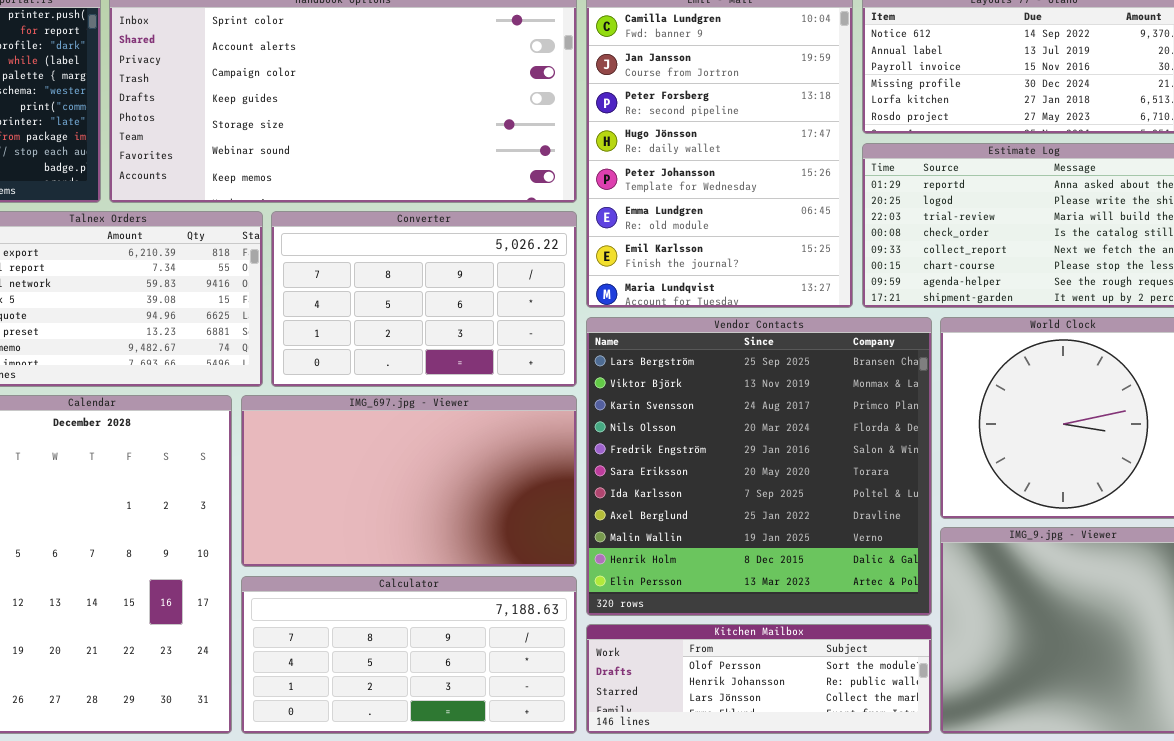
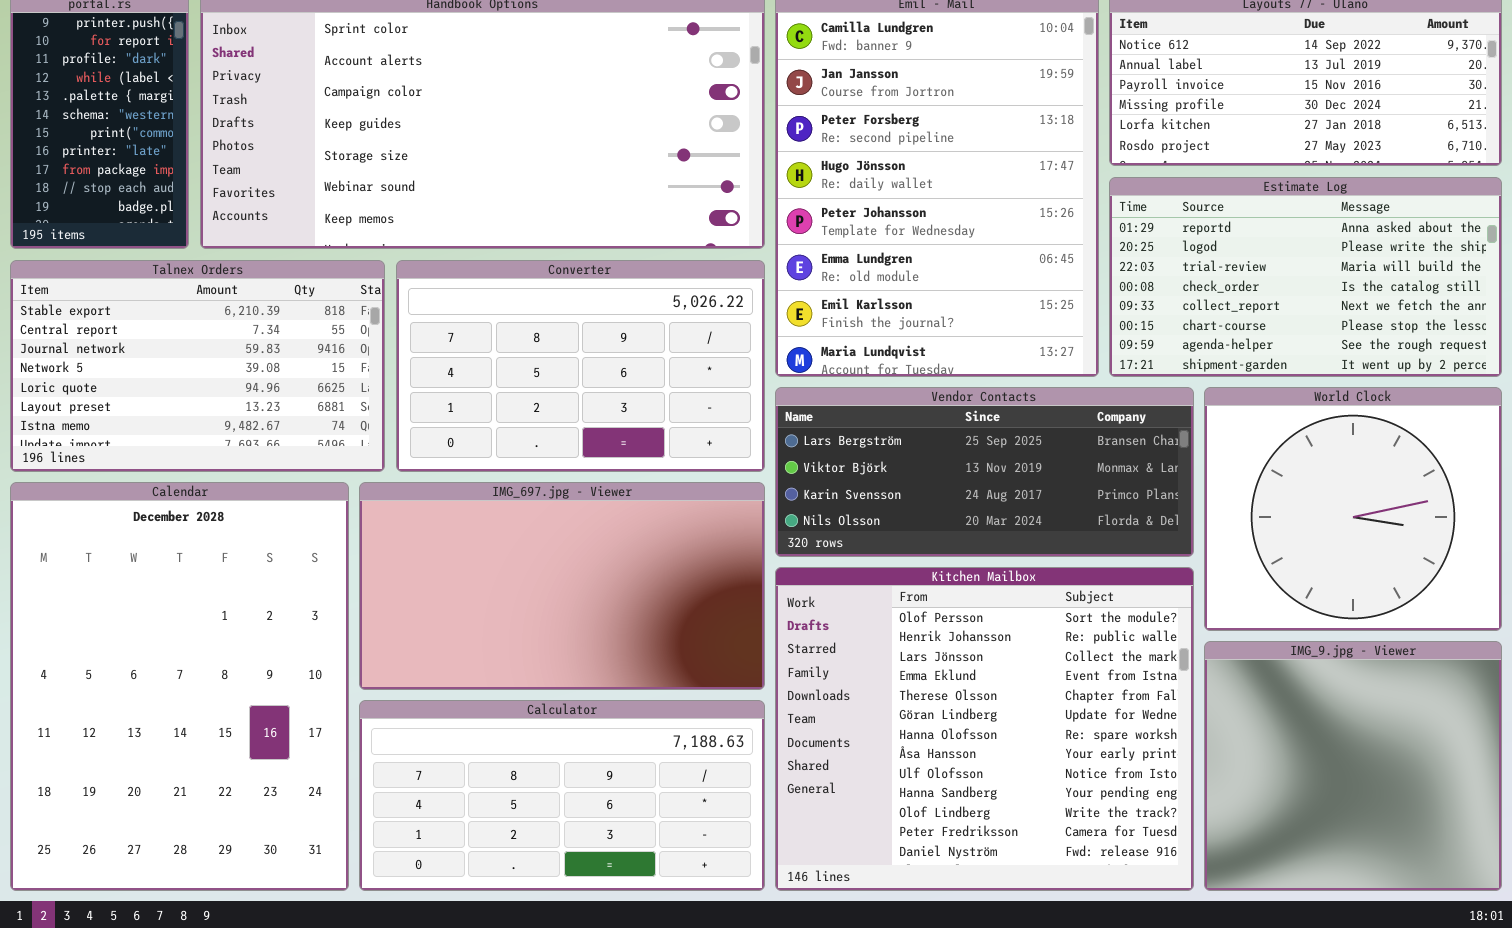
Vendor Contacts: [586,317,932,616] -> [775,387,1194,557], resized
Kitchen Mailbox: [586,624,932,734] -> [775,567,1194,891], resized

